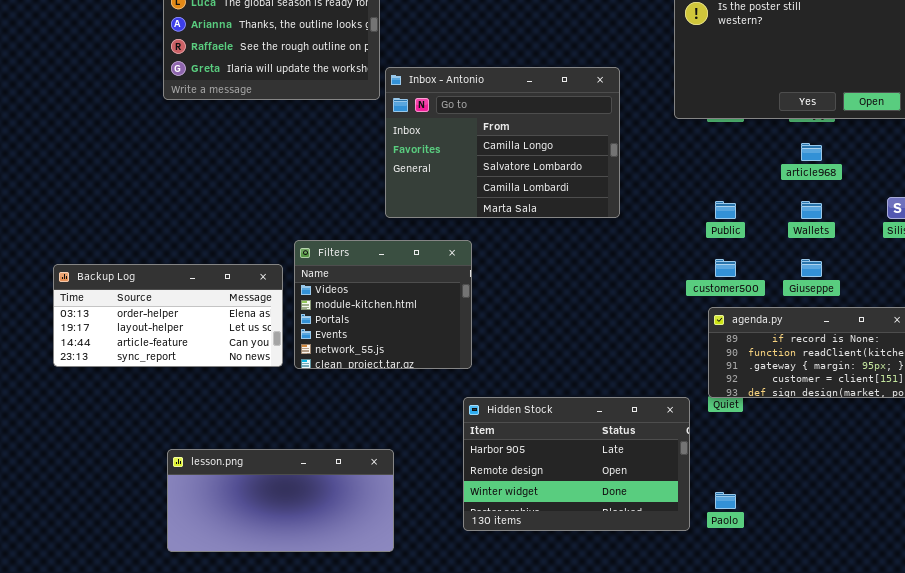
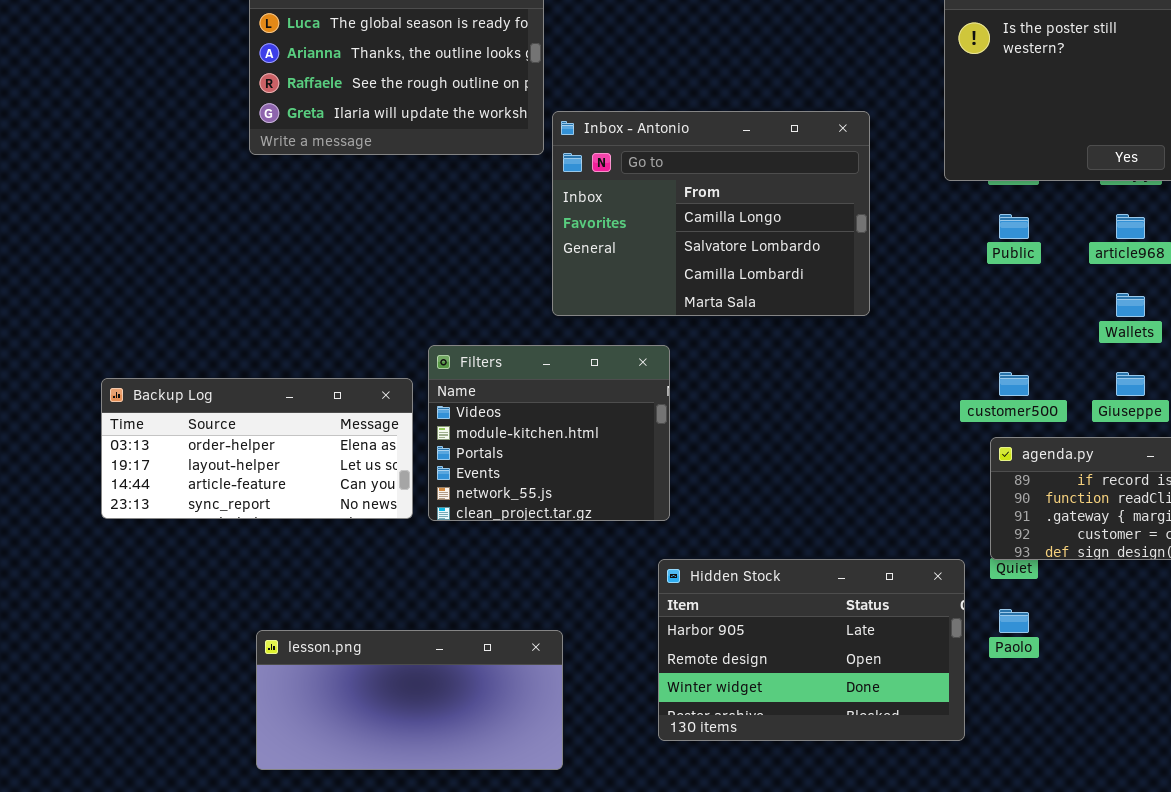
Public: [715,201,736,219] -> [999,214,1029,239], moved
Paolo: [715,492,736,509] -> [999,609,1029,633], moved

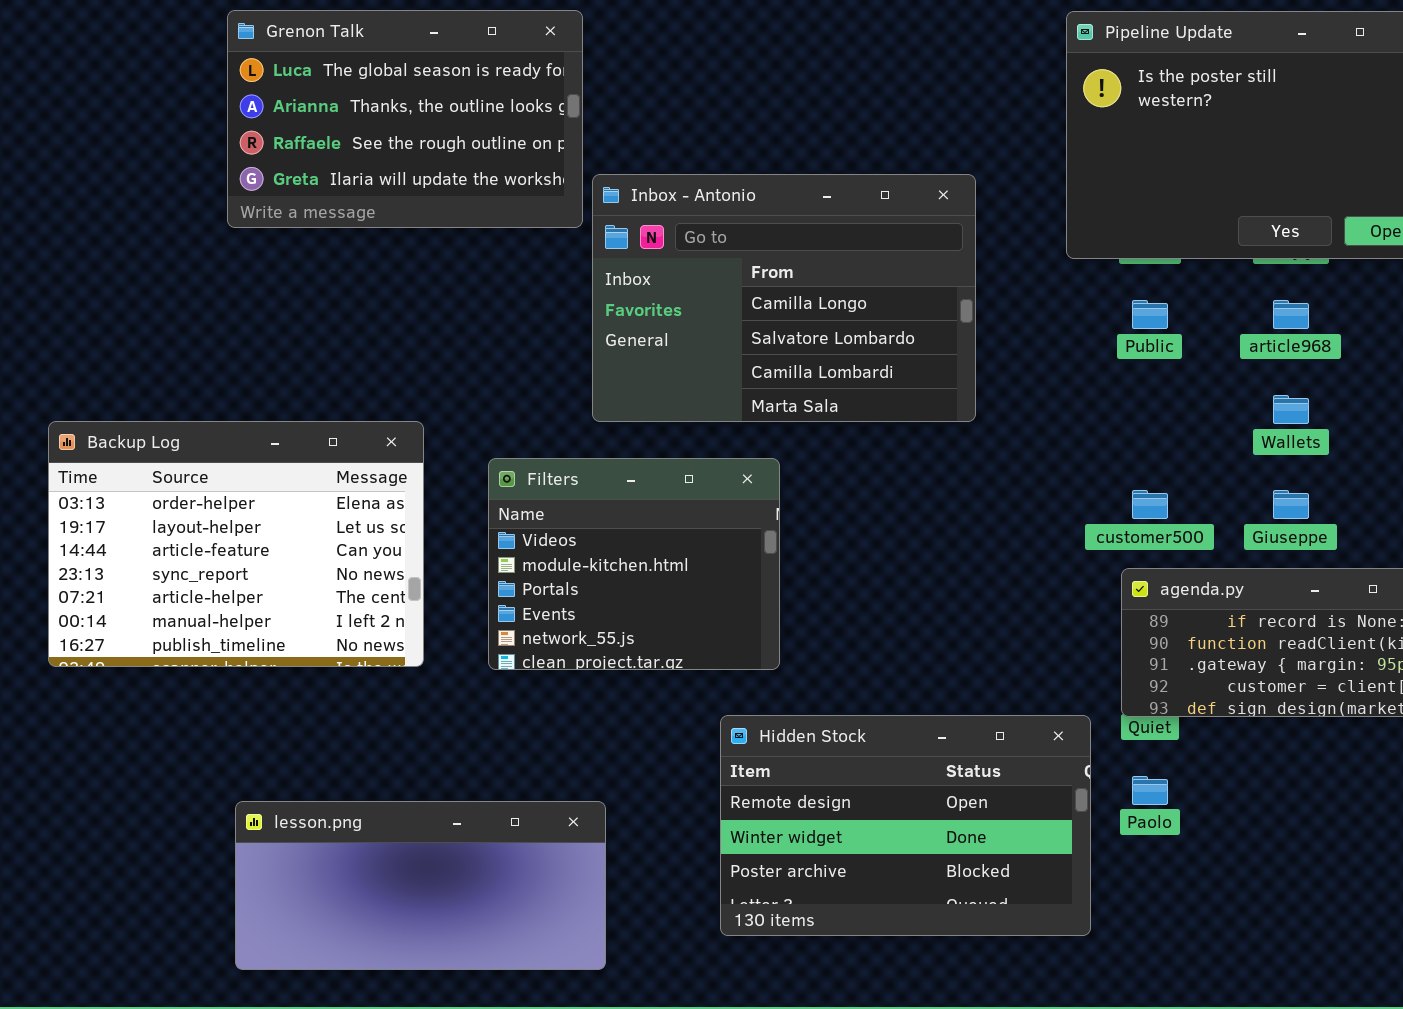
Filters: [428,345,670,521] -> [488,458,780,670], moved
Backup Log: [101,378,413,519] -> [48,421,424,667], resized
Hidden Stock: [658,559,965,741] -> [720,715,1091,936], scrolled down 1 row

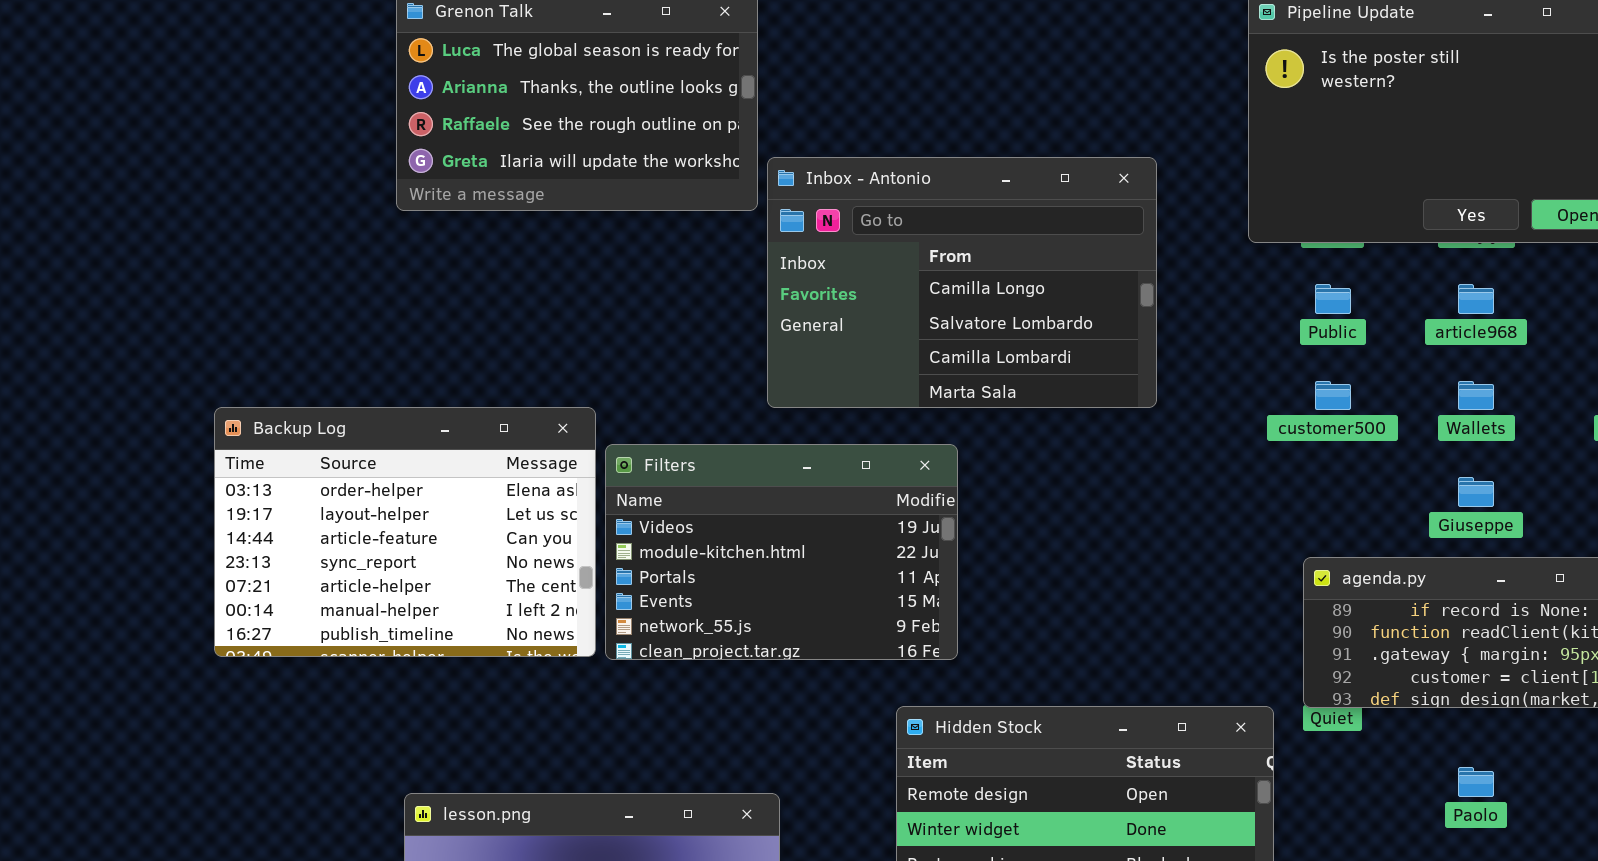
Filters: [488,458,780,670] -> [605,444,958,660], resized
customer500: [1132,490,1168,519] -> [1315,381,1351,410], moved
Paolo: [1132,776,1168,805] -> [1458,767,1494,797], moved

